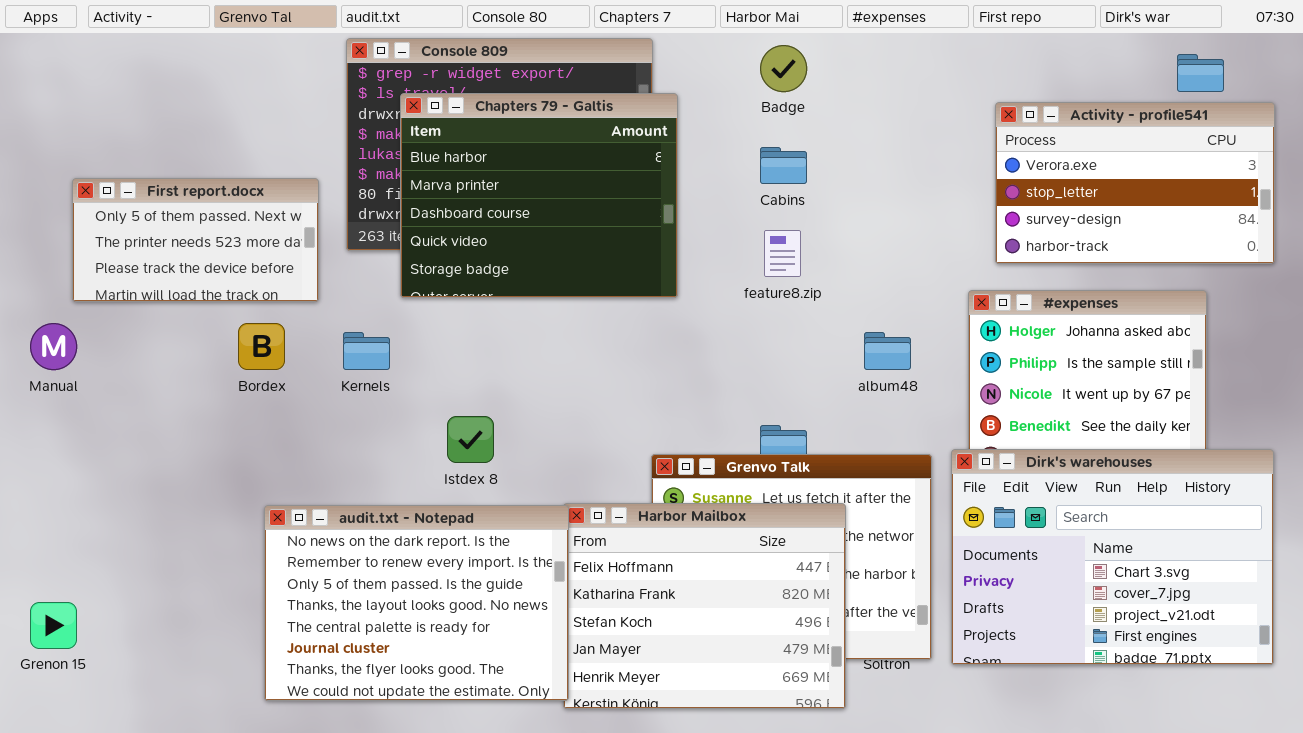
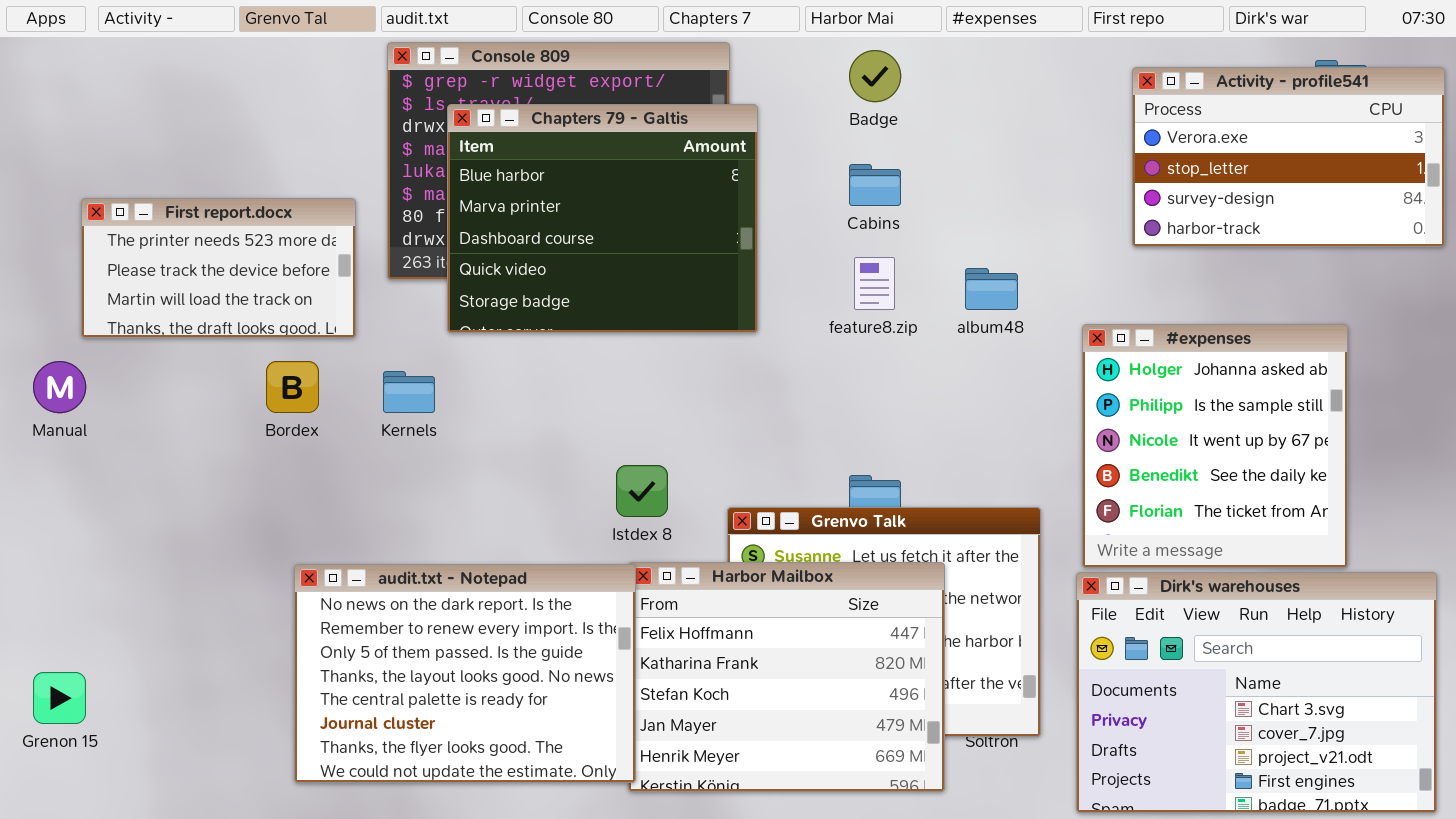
Activity - profile541: [995,102,1275,264] -> [1132,67,1445,247], moved
First report.docx: [72,178,319,302] -> [81,198,356,338], scrolled down 1 row
album48: [864,332,911,370] -> [965,268,1018,310], moved
Istdex 8: [447,416,494,463] -> [616,465,668,517], moved
Dirk's warehouses: [951,449,1274,665] -> [1076,572,1437,813], moved

